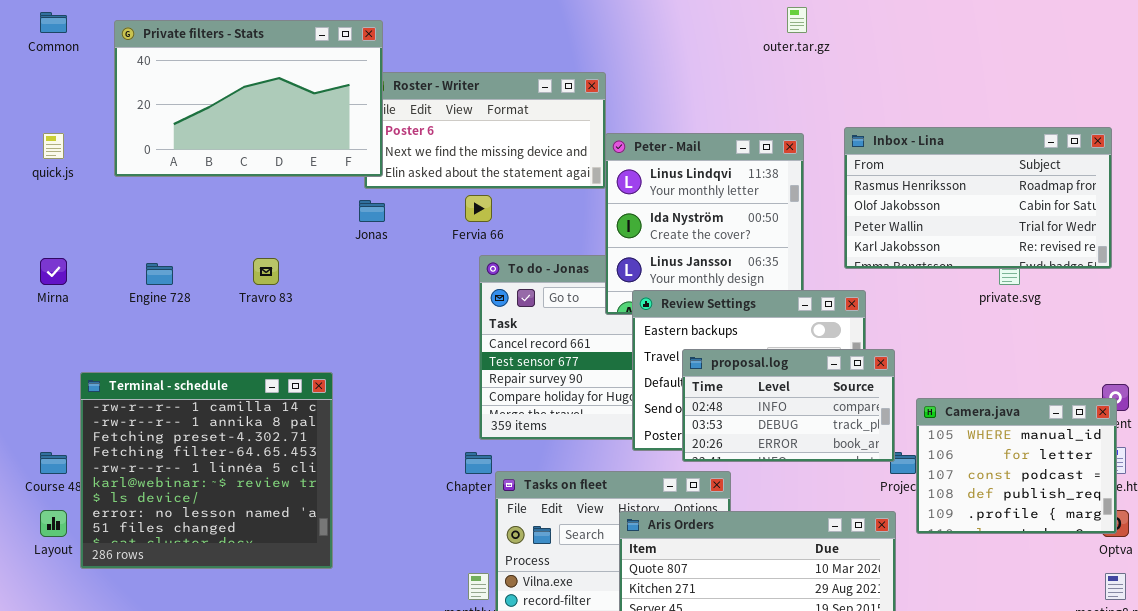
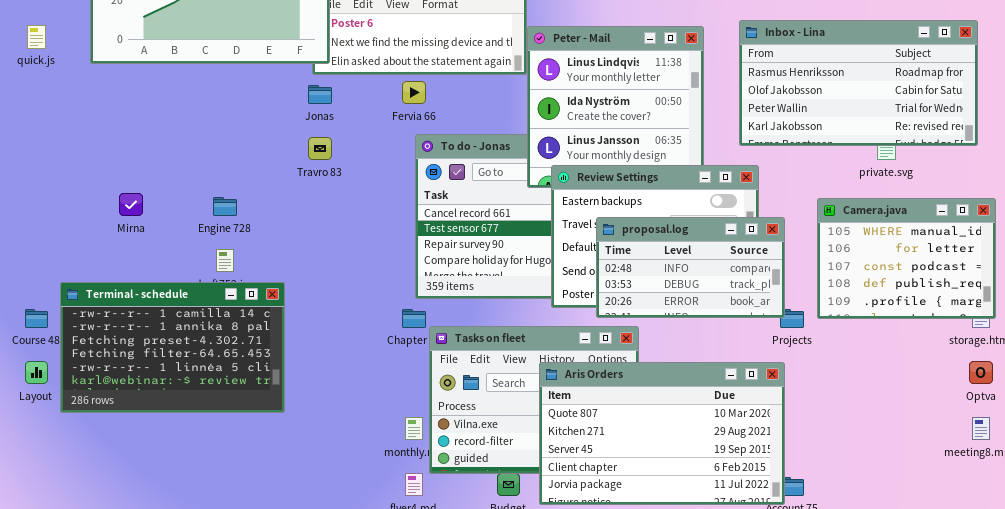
Mirna: [40,258,67,285] -> [119,193,143,216], moved
Travro 83: [253,258,279,285] -> [308,137,332,160], moved
Engine 728: [146,263,173,285] -> [213,197,237,216], moved
Terminal - schedule: [80,372,333,569] -> [60,282,285,413], resized
Camera.java: [916,398,1117,534] -> [817,198,996,319], moved

